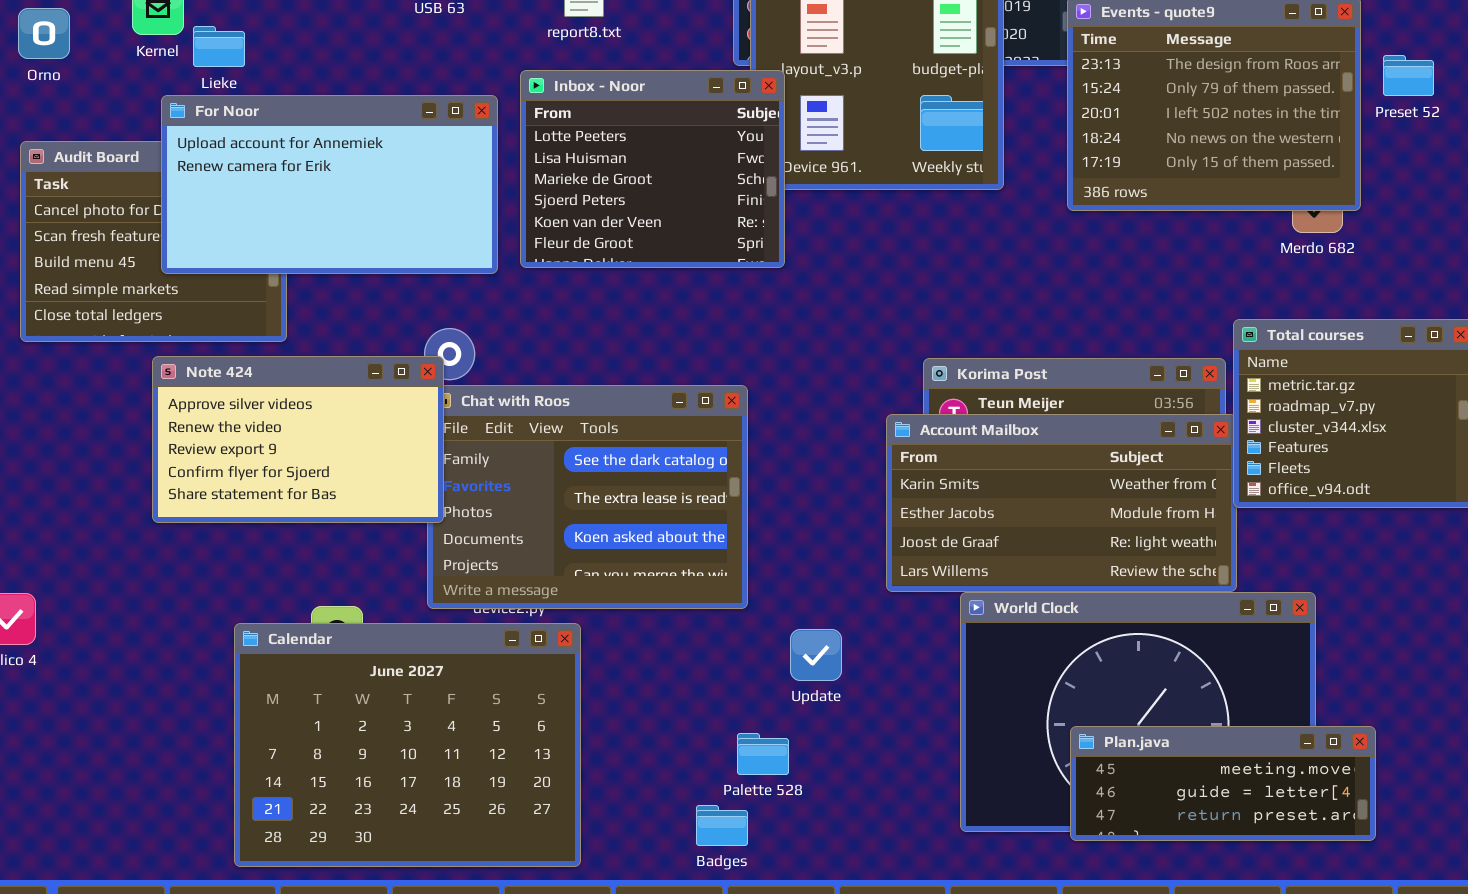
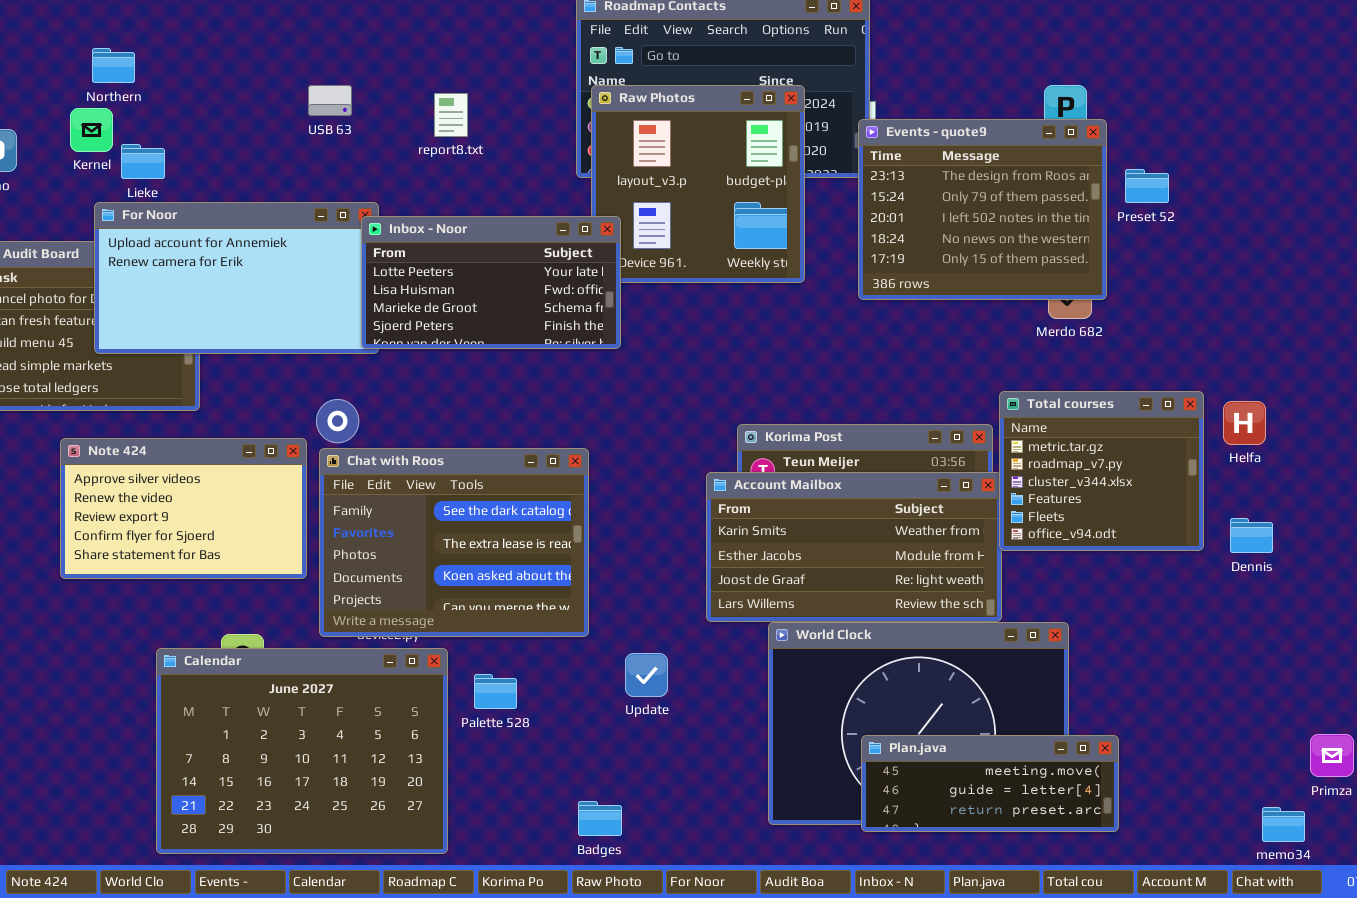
Inbox - Noor: [520,70,785,268] -> [361,216,621,349], resized
Note 424: [152,356,444,523] -> [60,438,307,579], moved
Palette 528: [737,733,789,775] -> [474,674,517,709], moved
Badges: [696,805,748,846] -> [578,801,622,836], moved

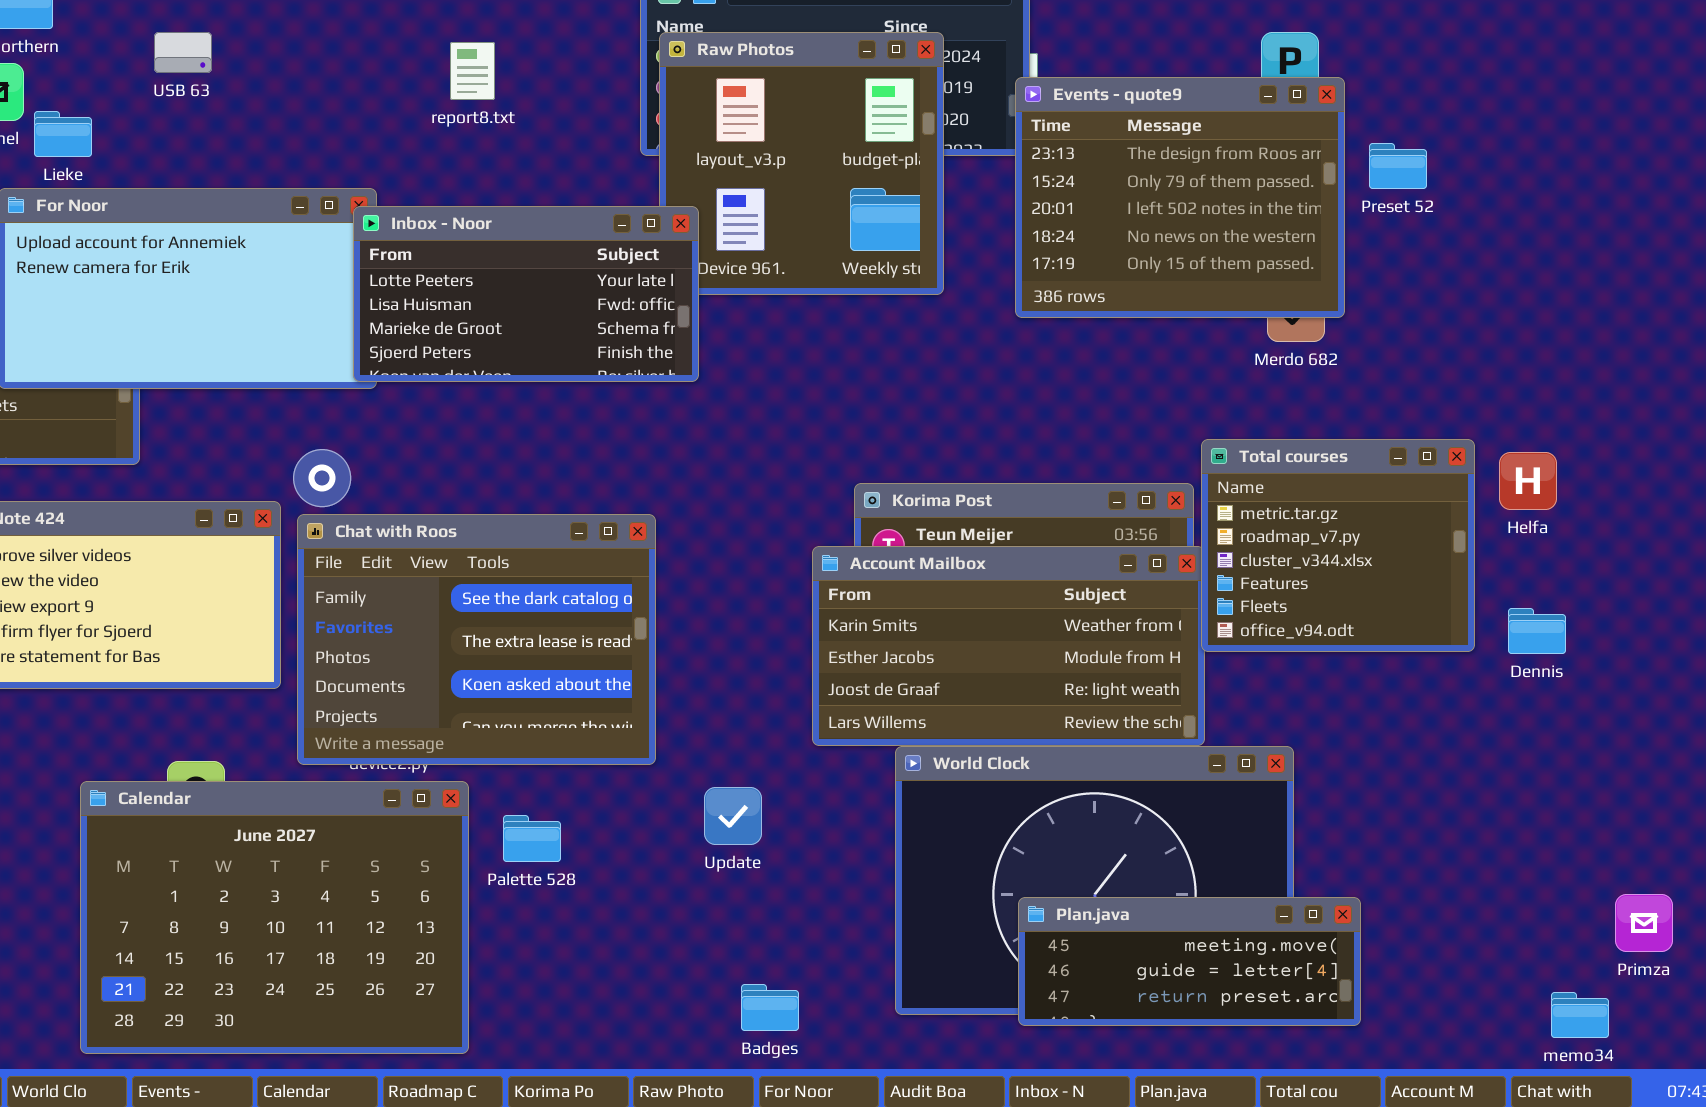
USB 63: [308,85,352,116] -> [154,32,212,73], moved
Badges: [578,801,622,836] -> [741,984,799,1031], moved

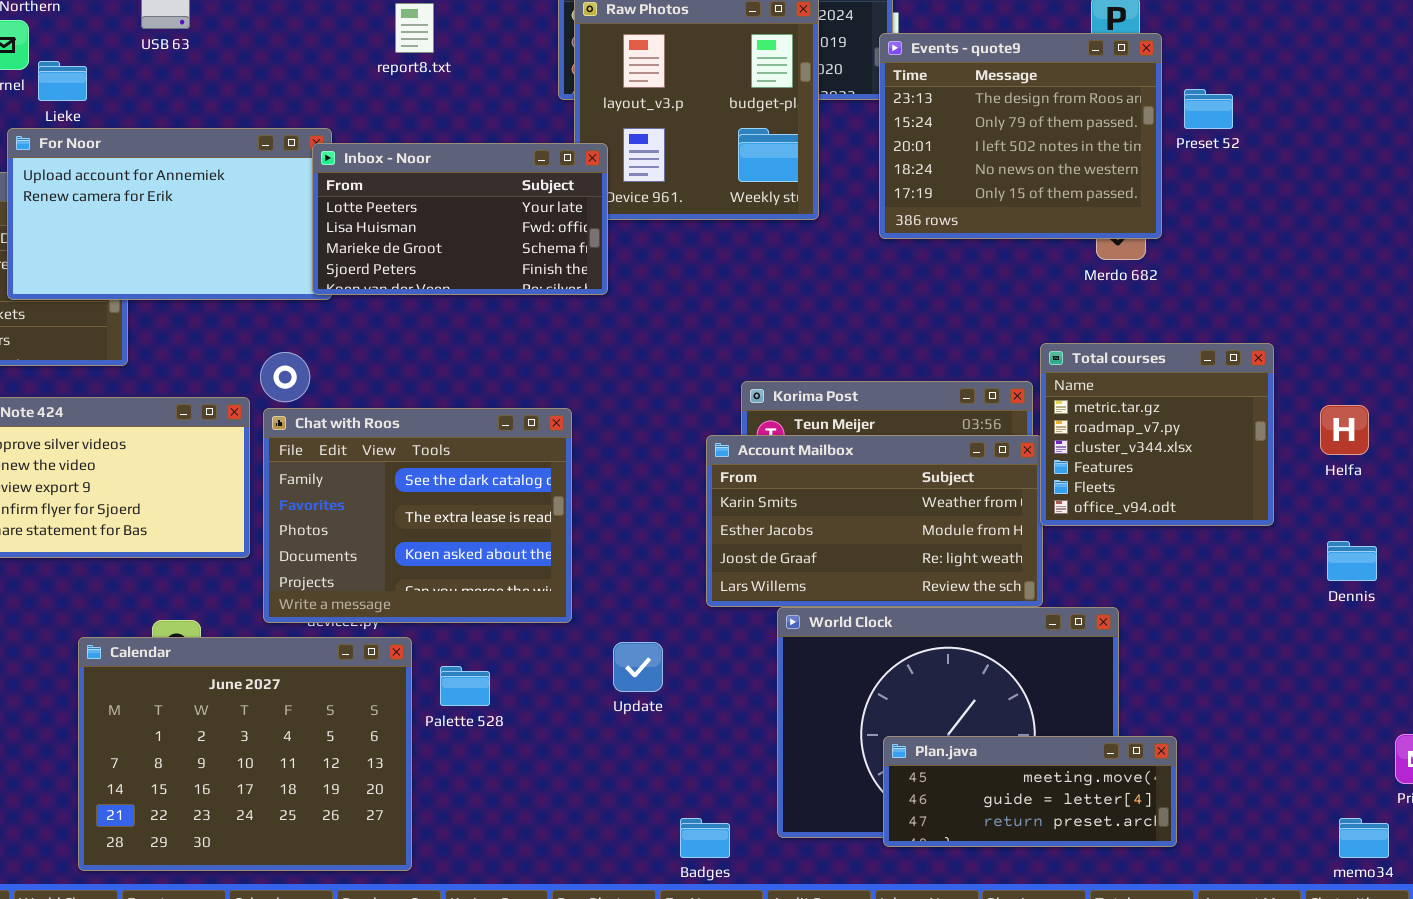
Helfa: [1499,452,1557,510] -> [1320,405,1369,455], moved
Dennis: [1508,608,1566,654] -> [1327,541,1377,581], moved
Badges: [741,984,799,1031] -> [680,818,730,858], moved

